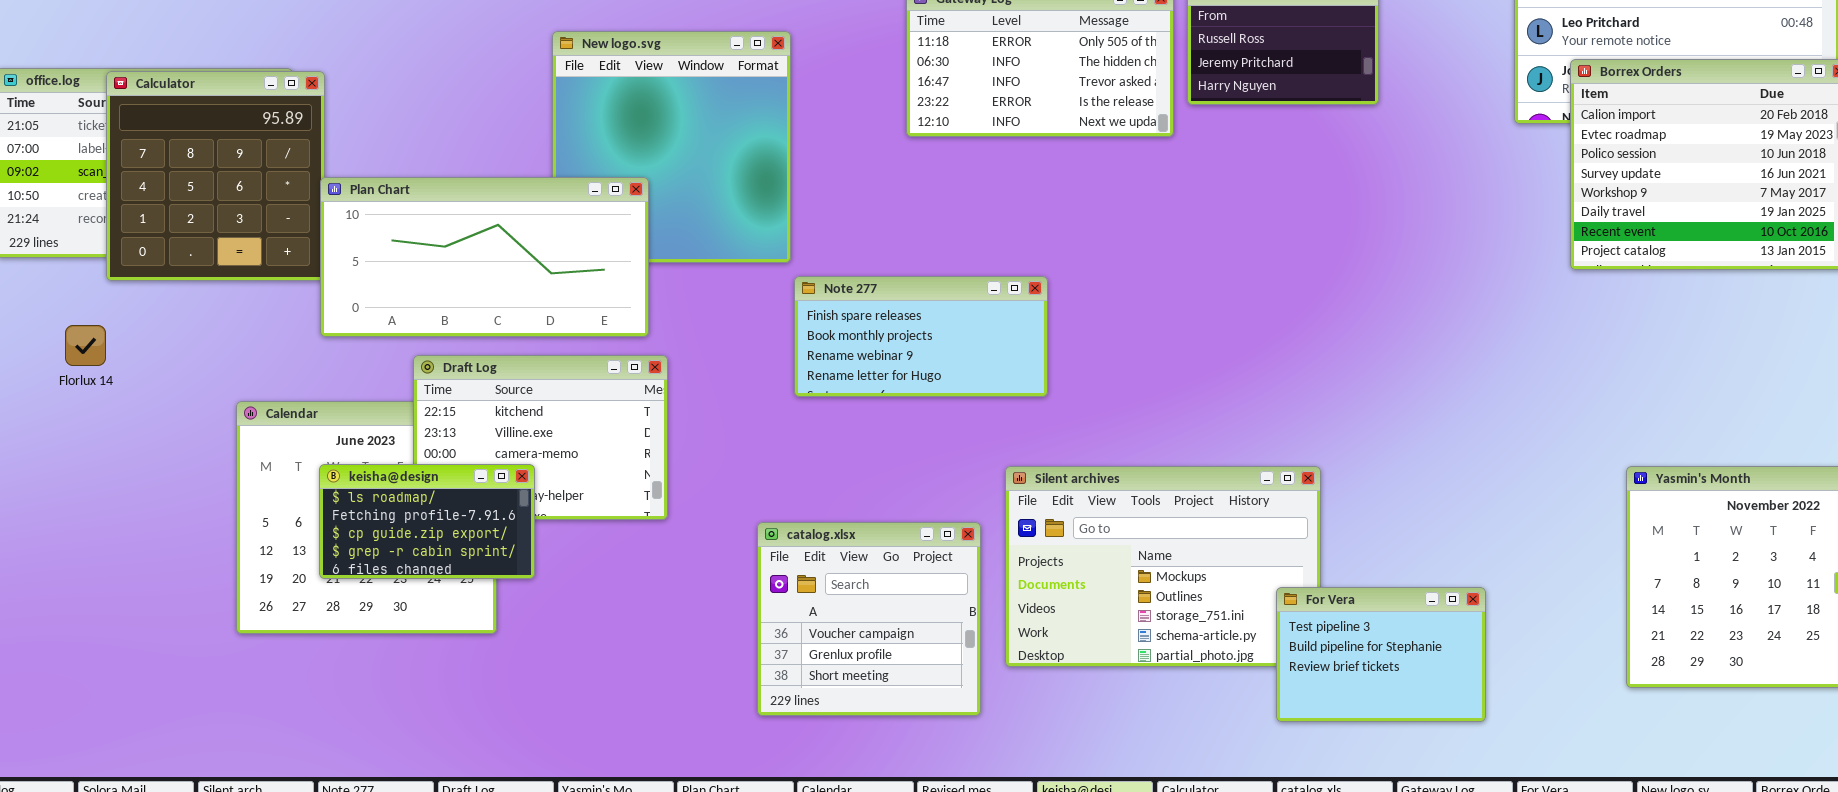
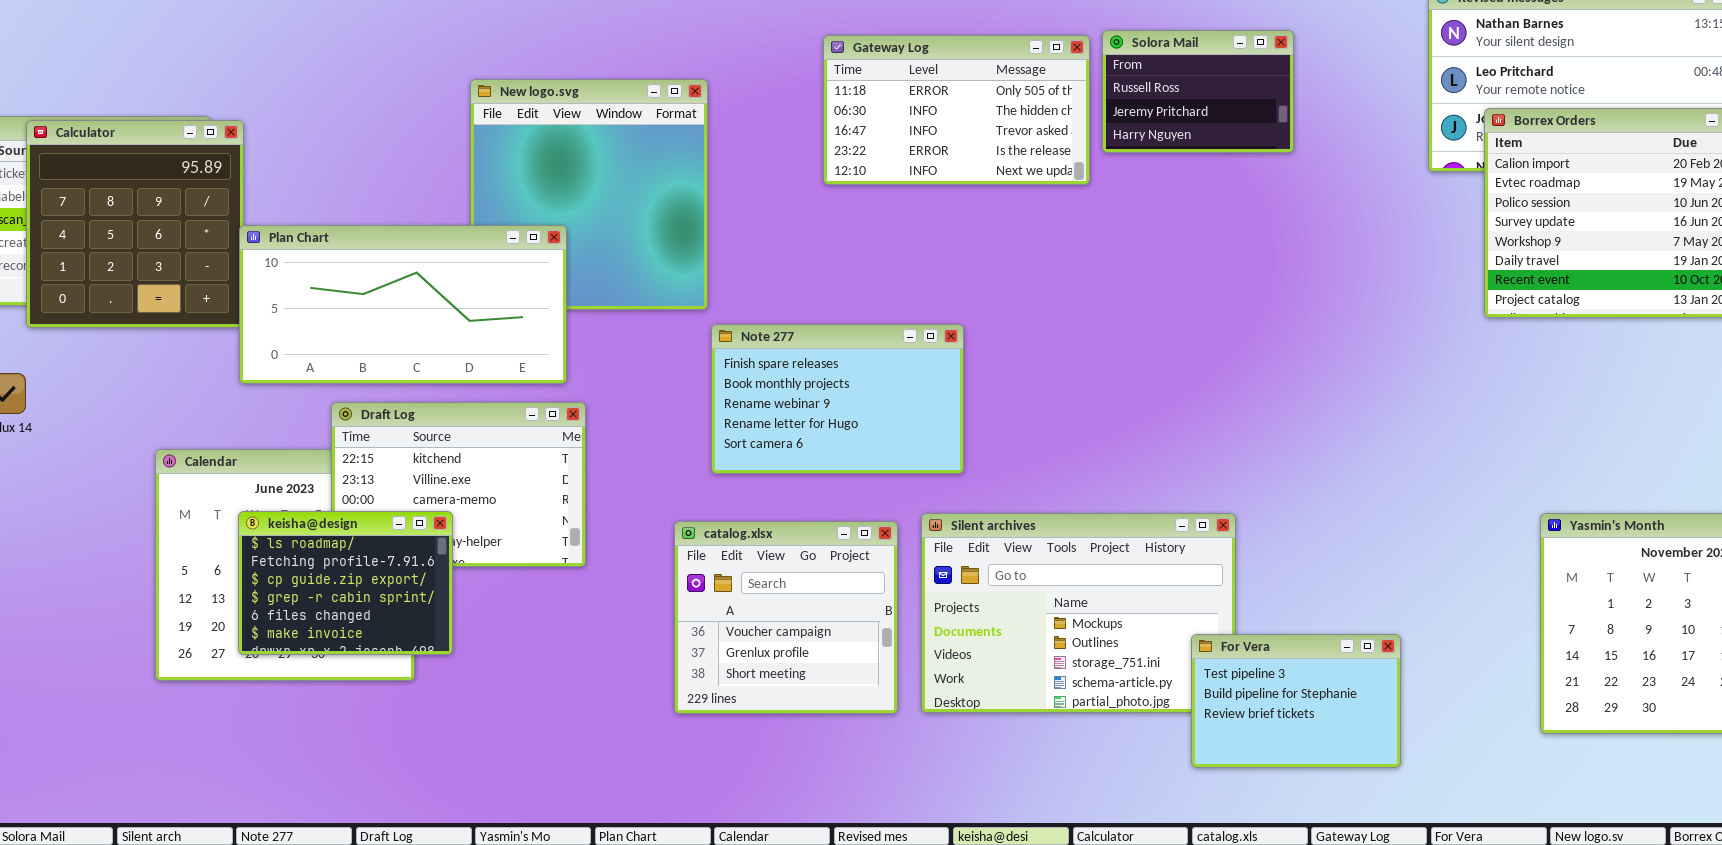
Note 277: [794,276,1048,397] -> [711,324,964,474], resized
keisha@design: [319,464,535,579] -> [238,511,453,655], resized
catalog.xlsx: [757,522,981,716] -> [674,521,898,714], moved

